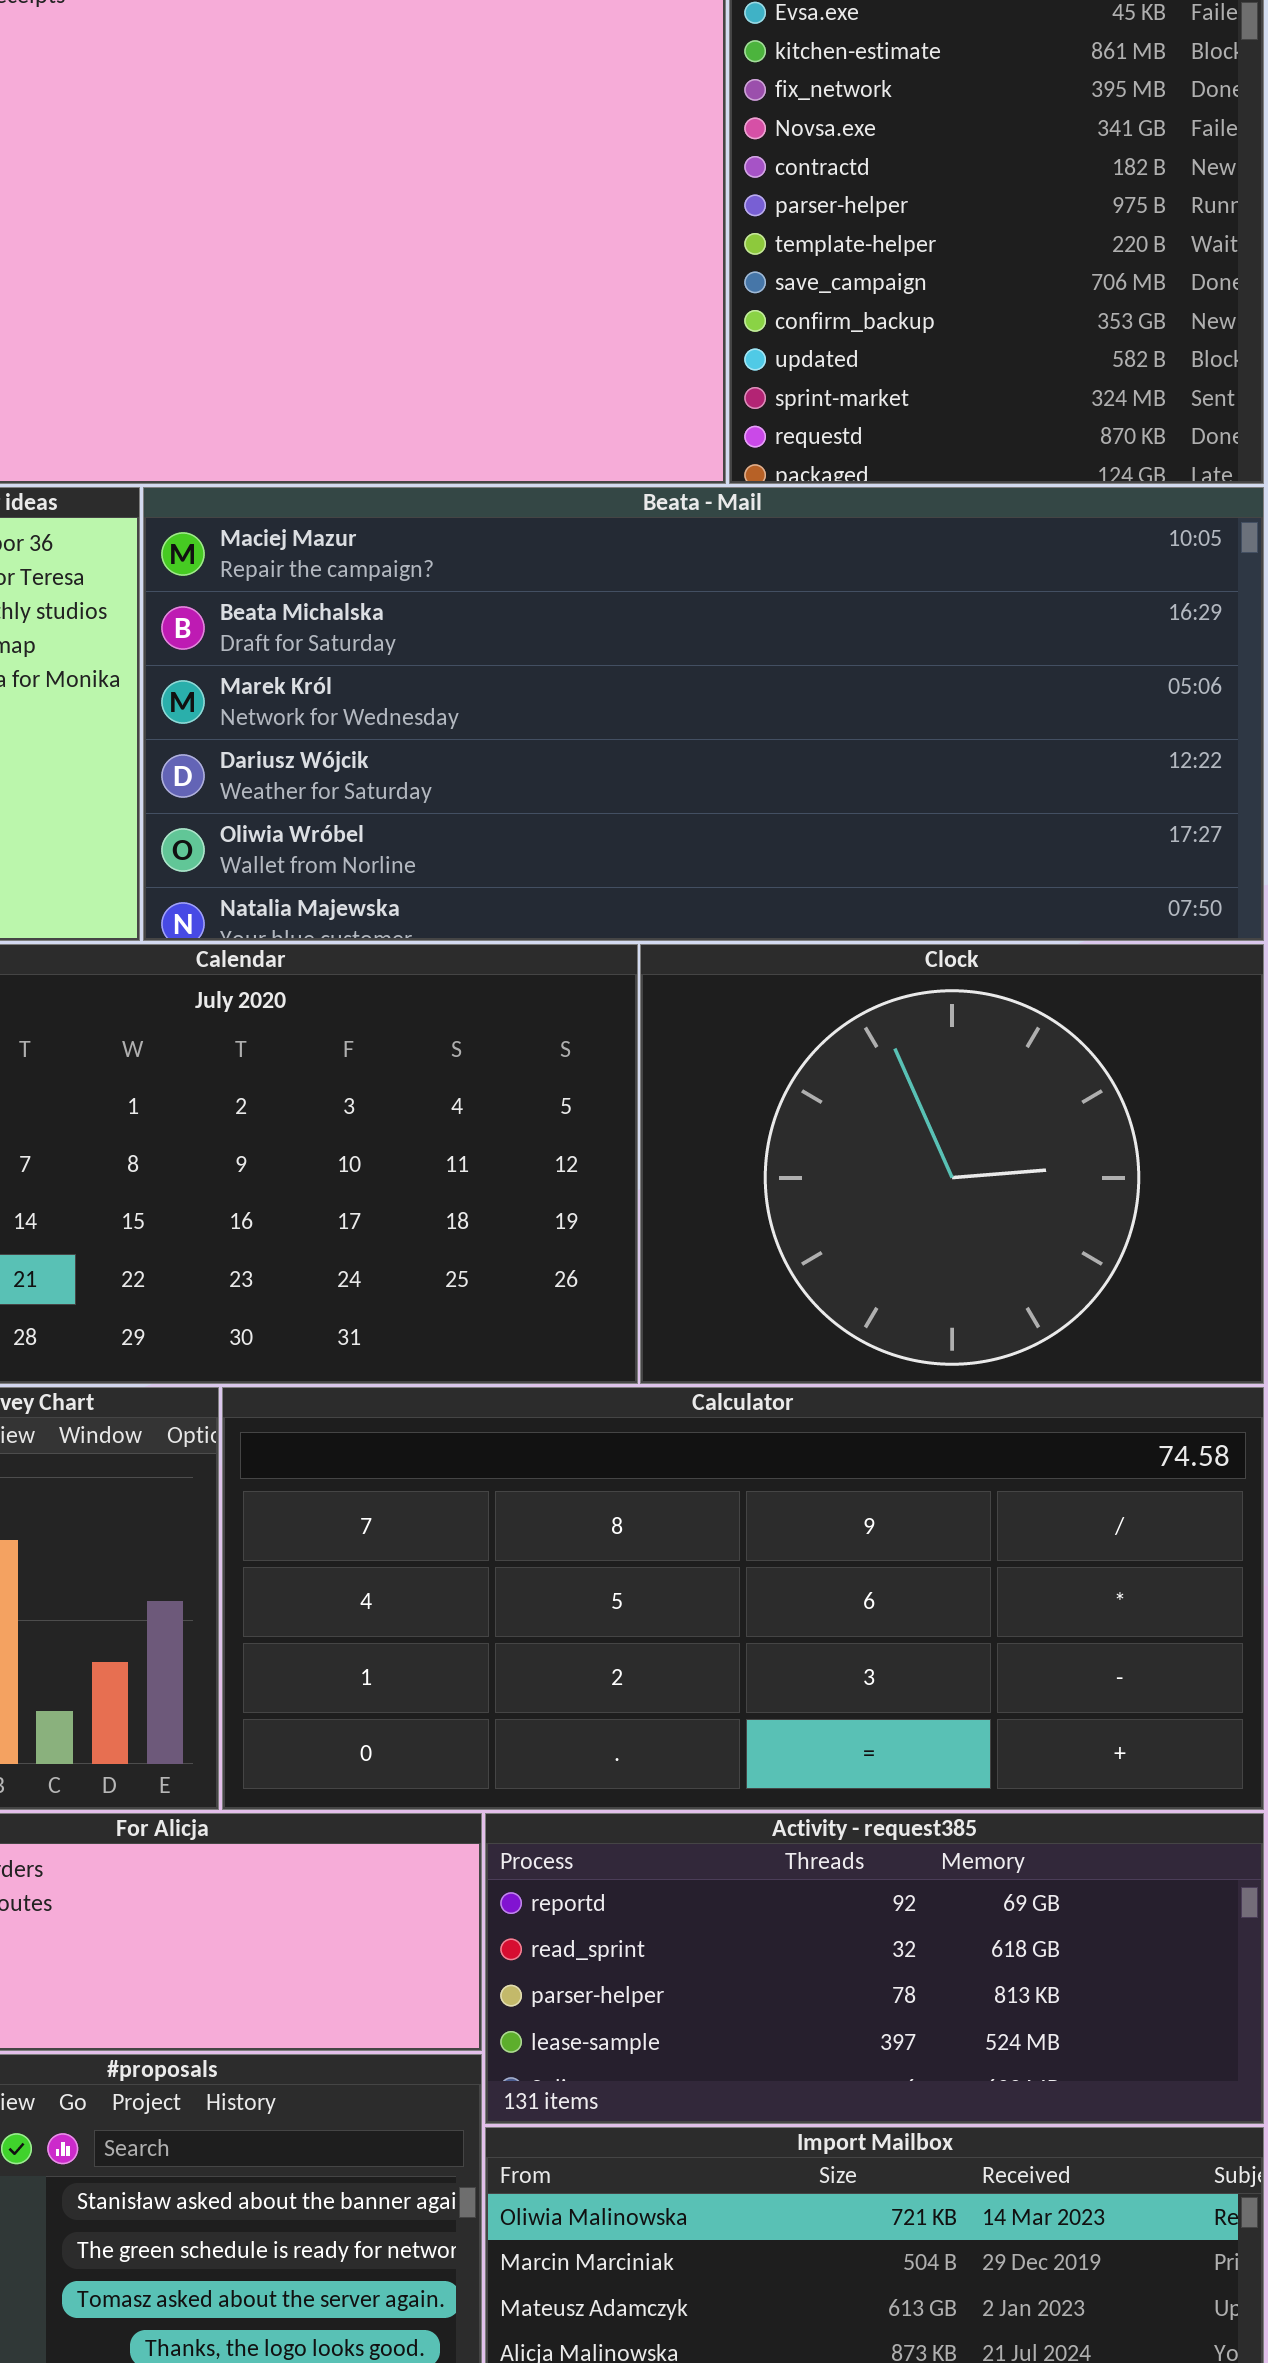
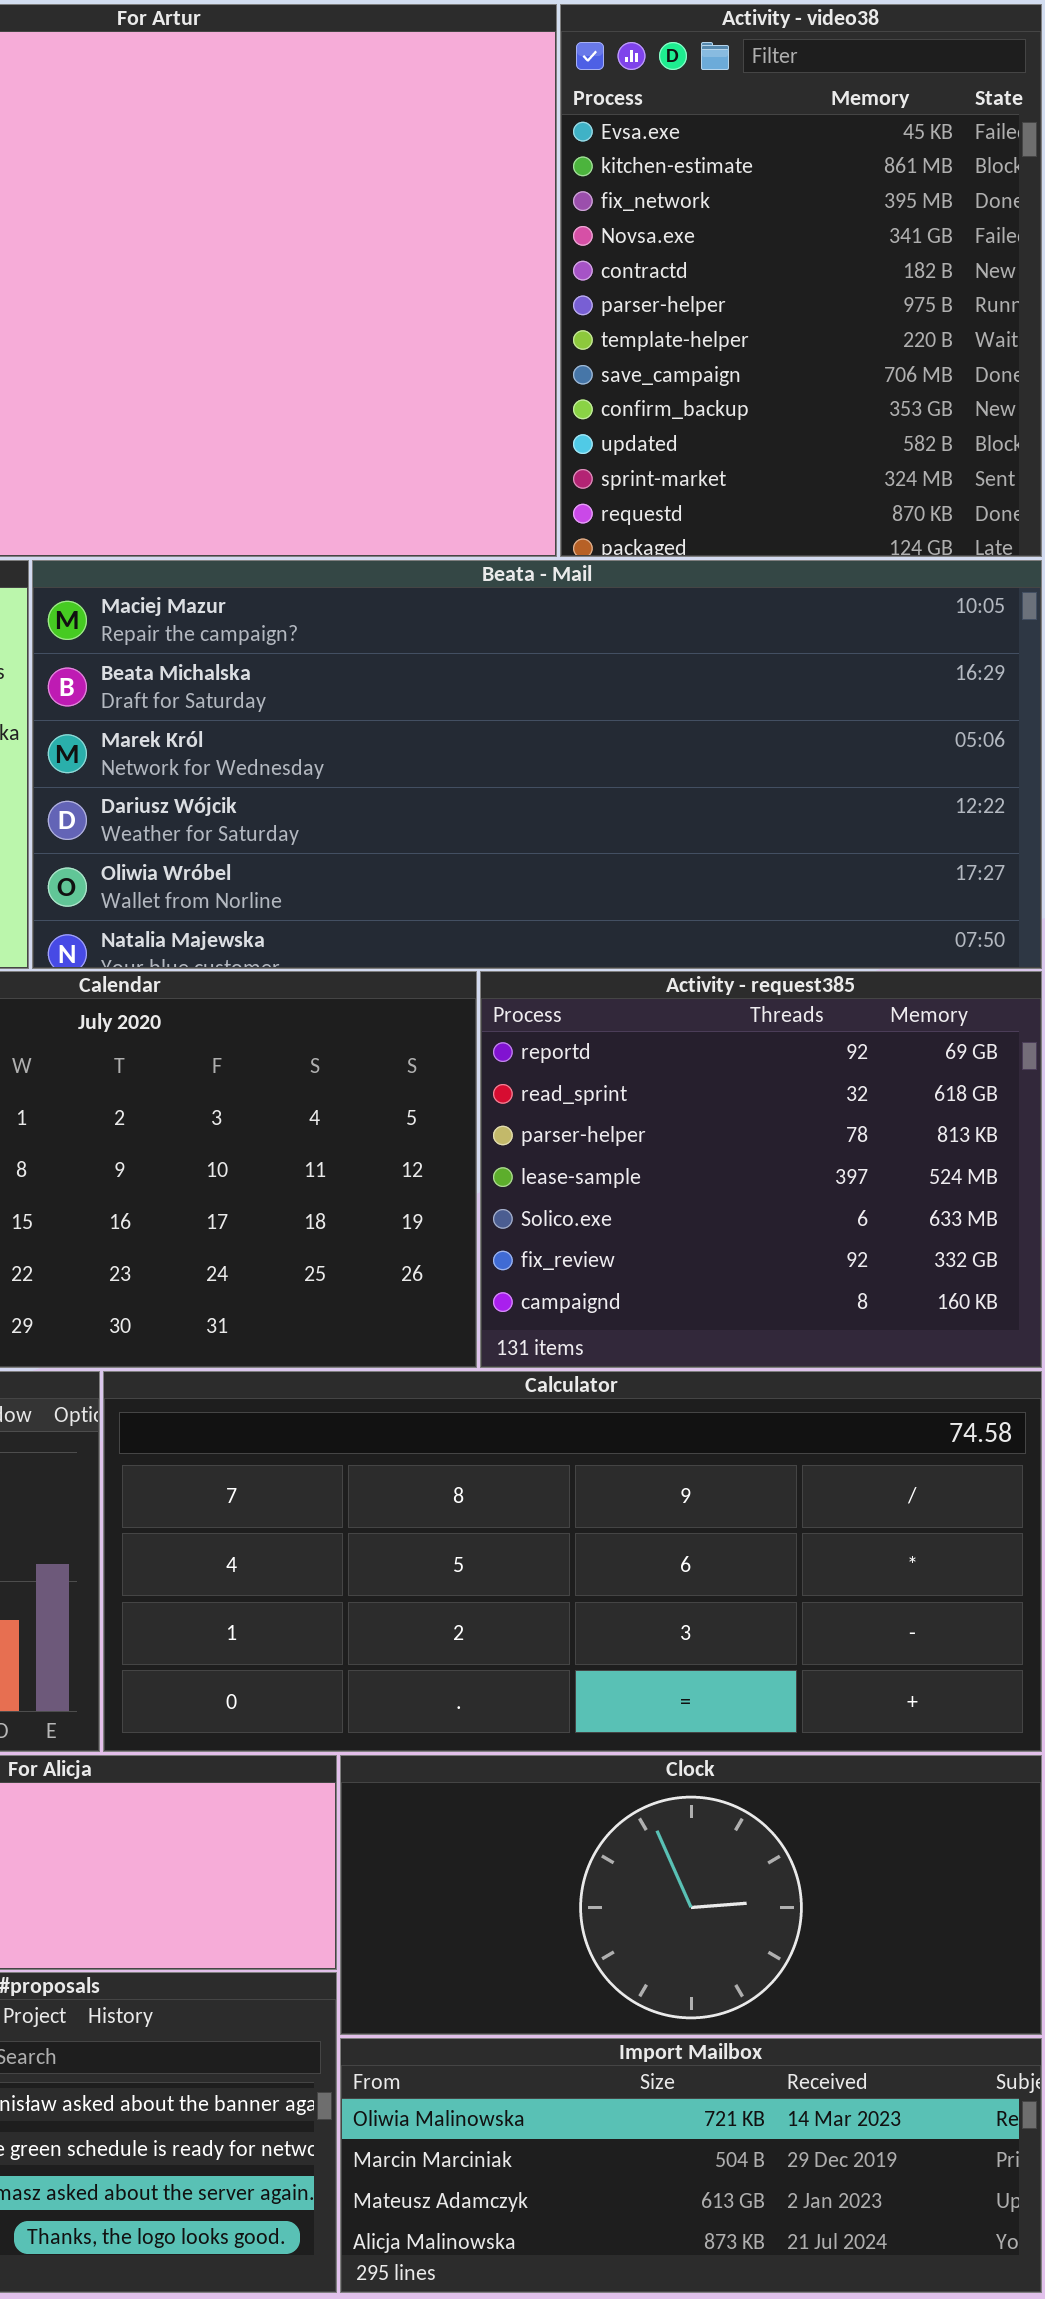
Clock: [640,944,1264,1384] -> [340,1755,1042,2035], moved, resized
Activity - request385: [485,1813,1264,2124] -> [480,971,1042,1368], moved, resized

